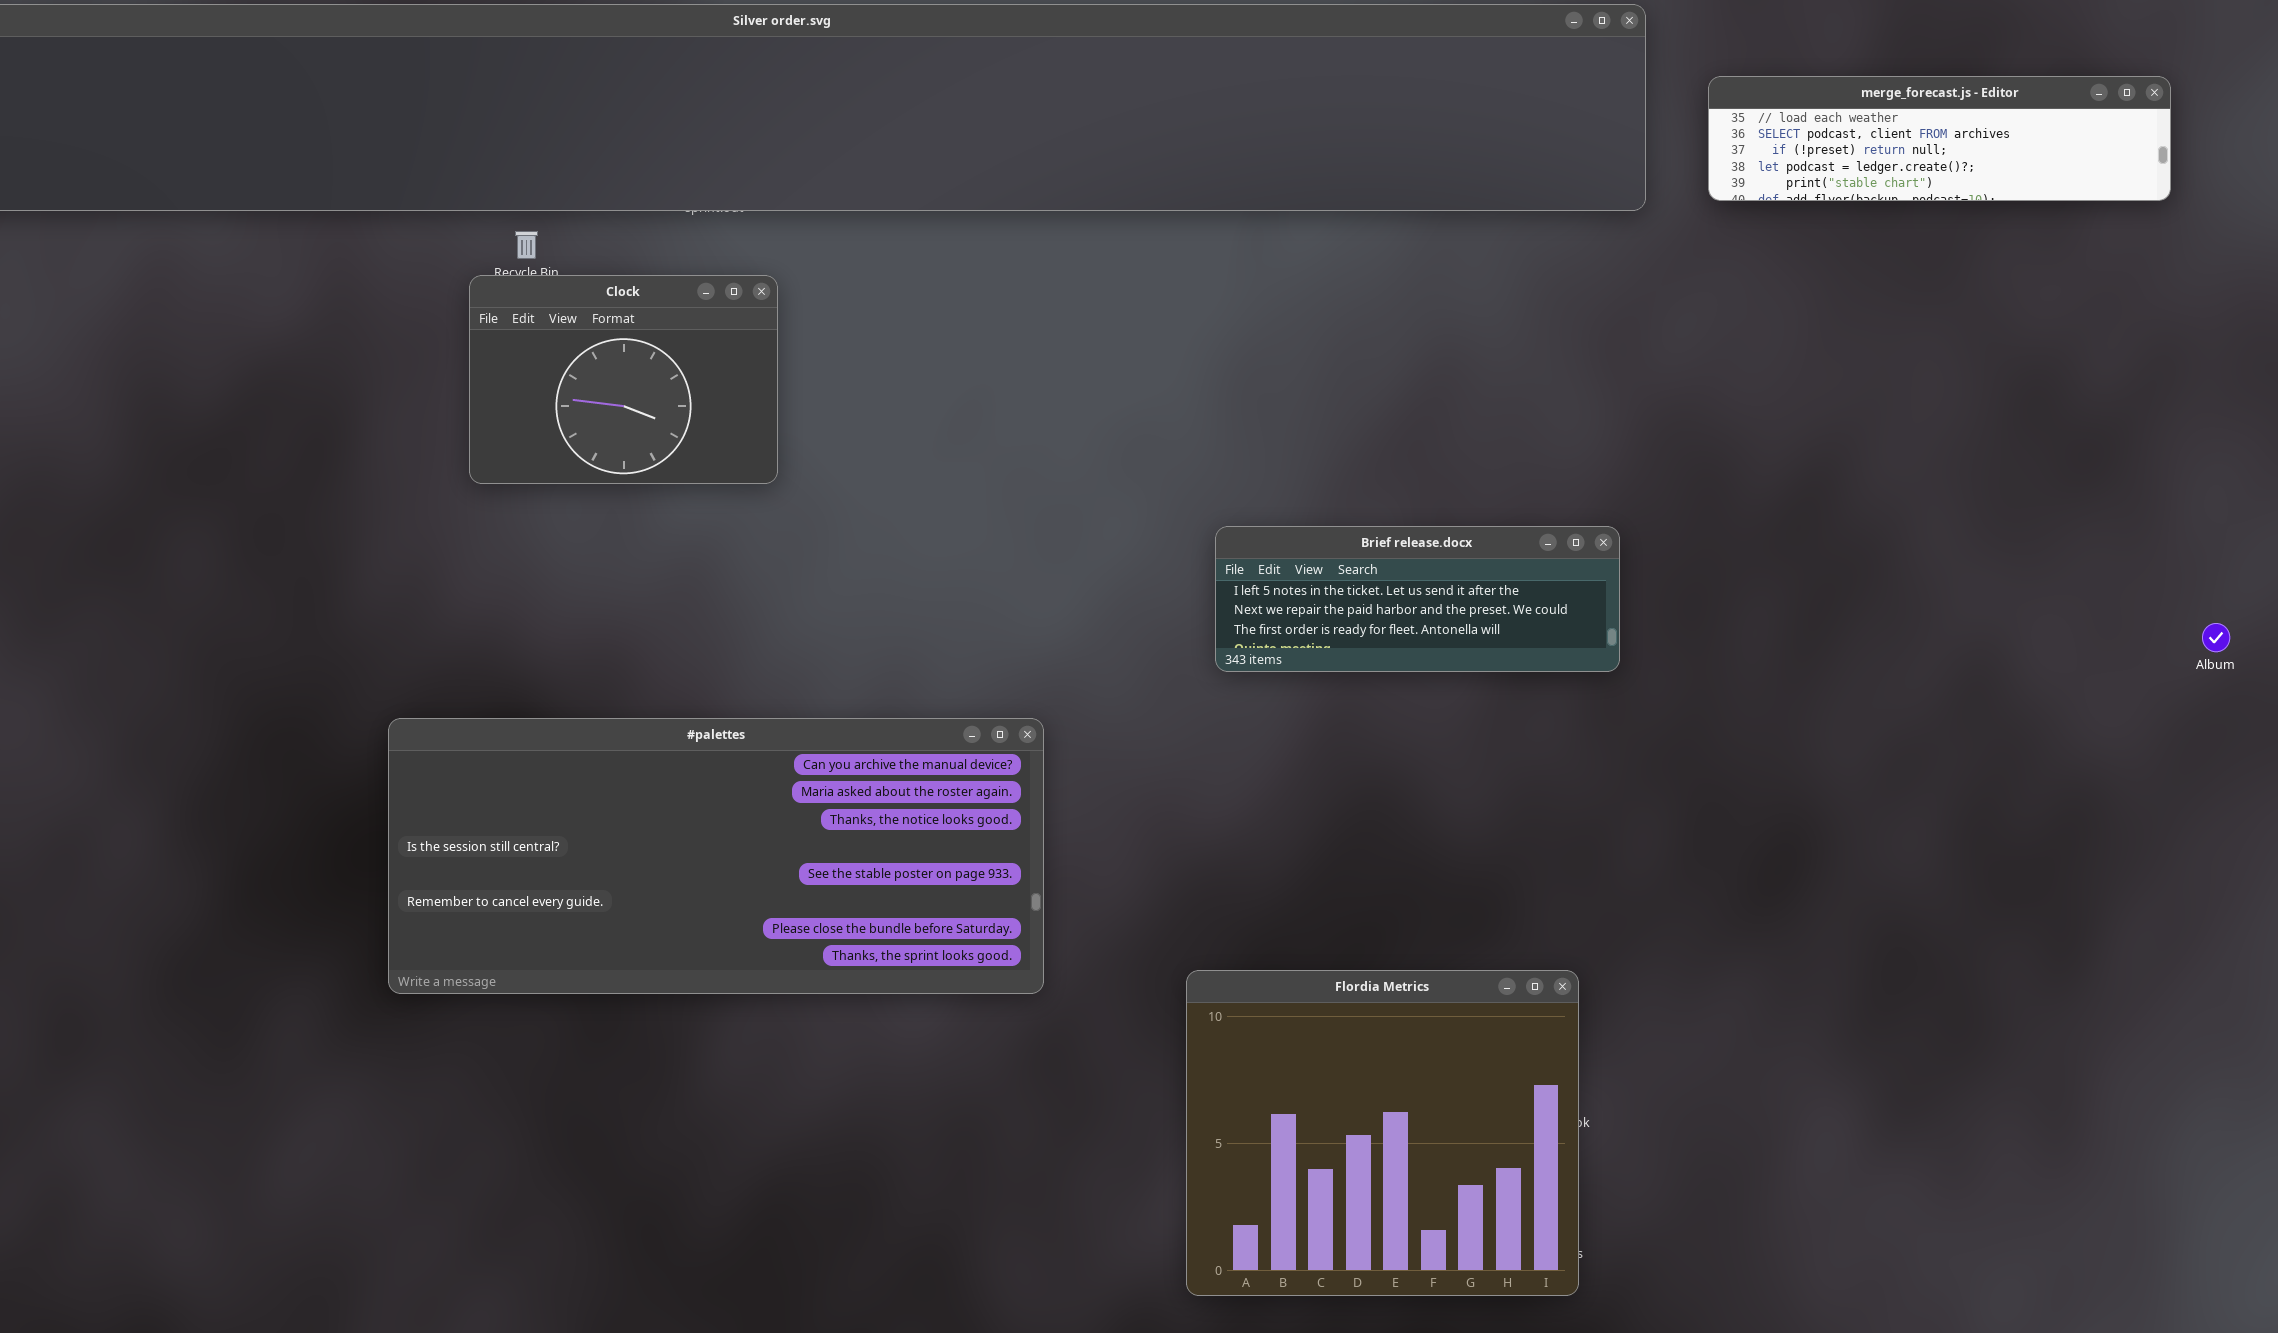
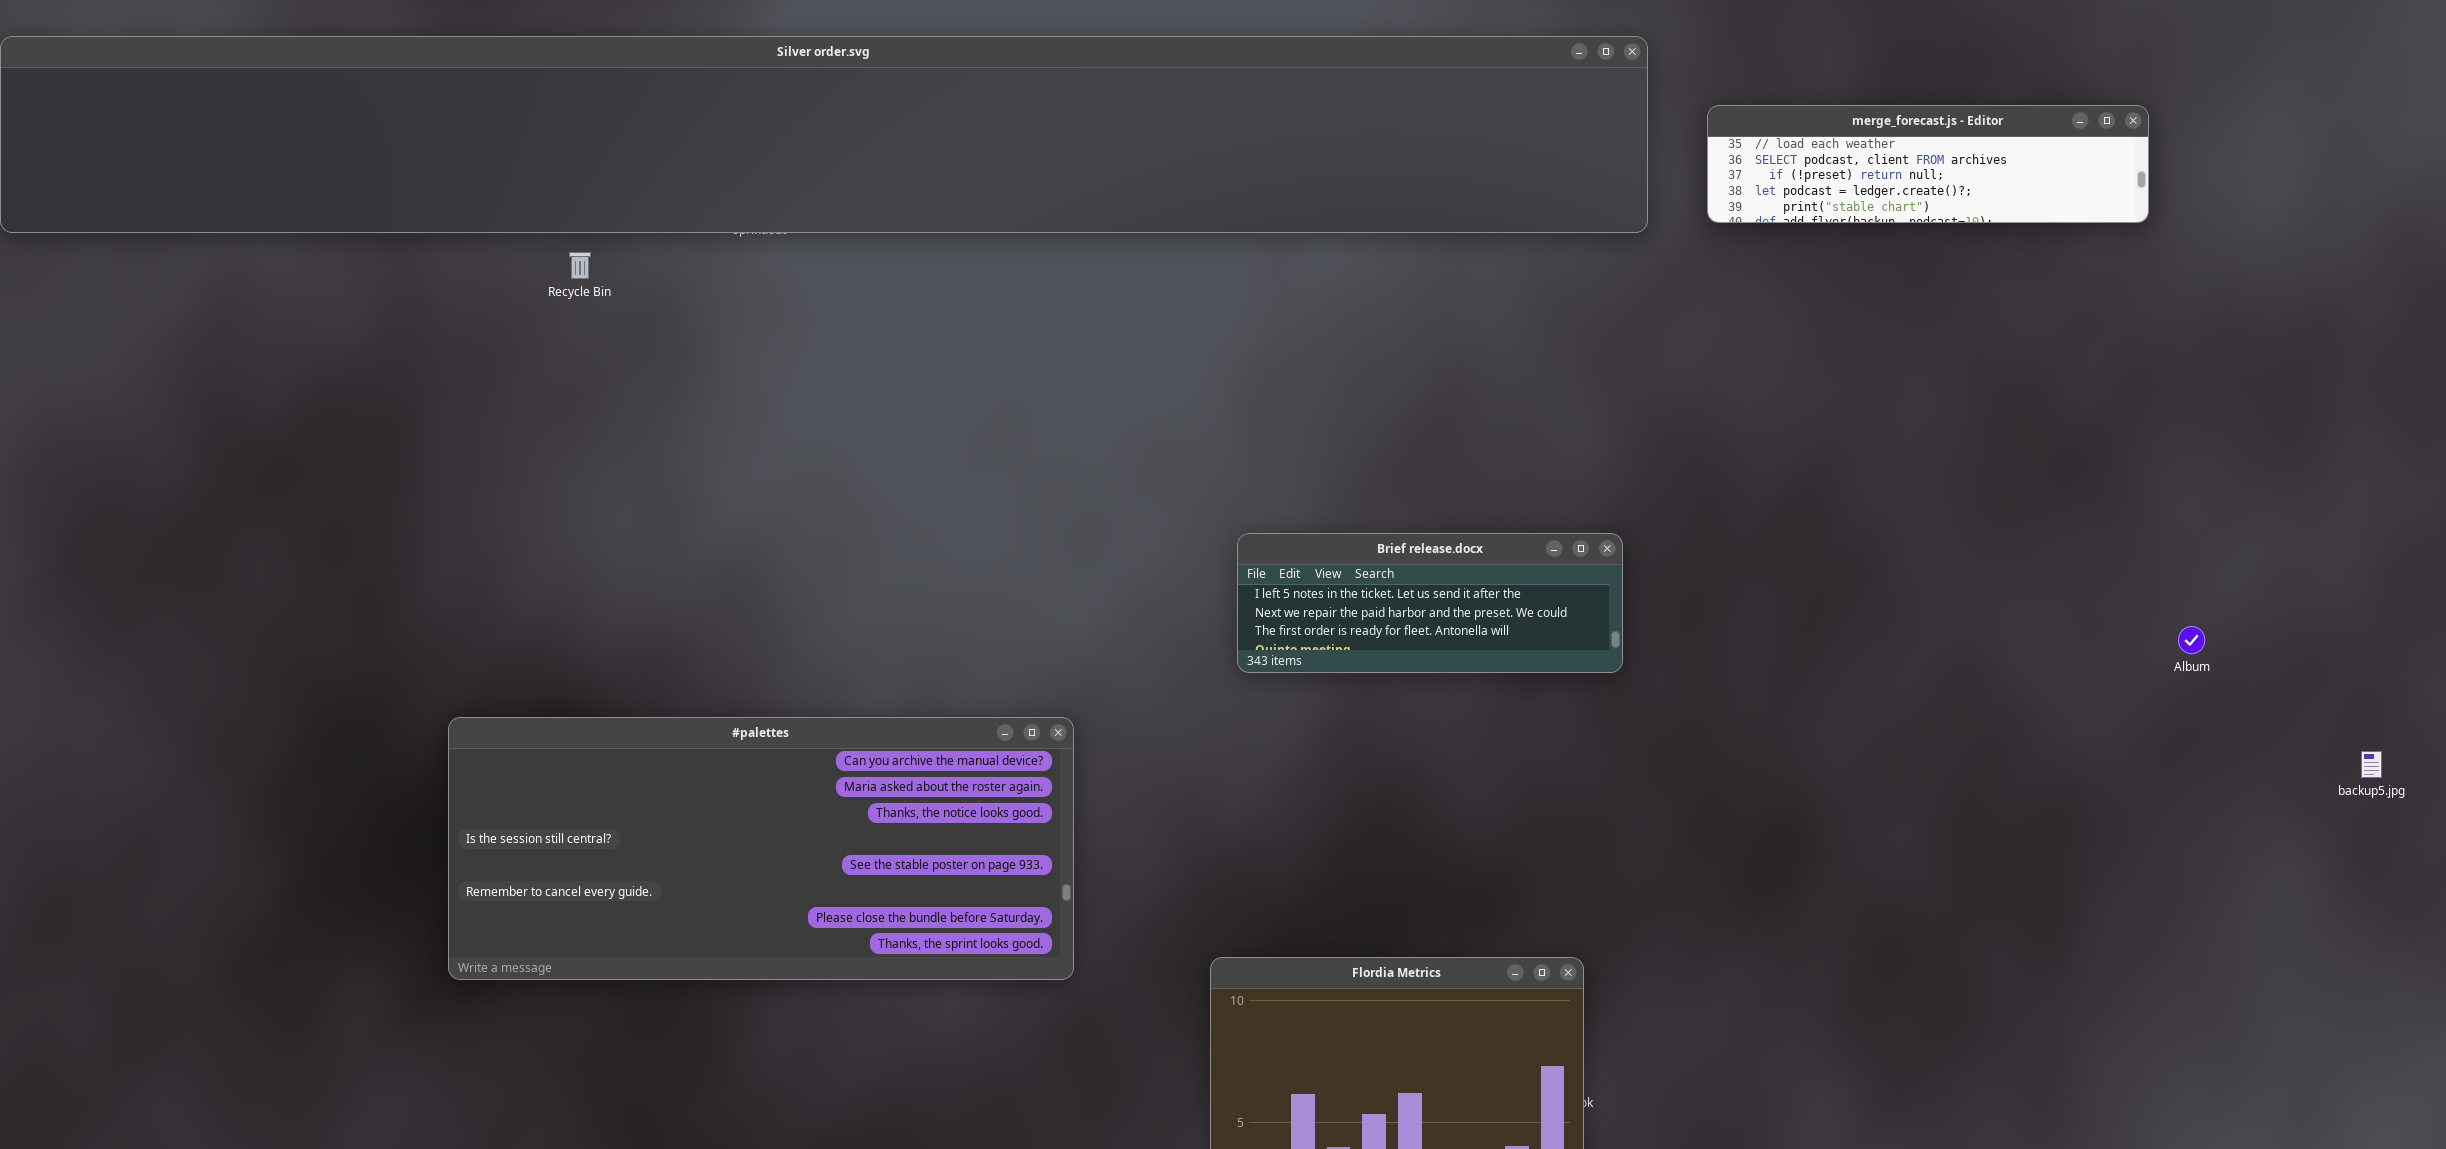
Clock: [469,275,778,484] -> none, closed

